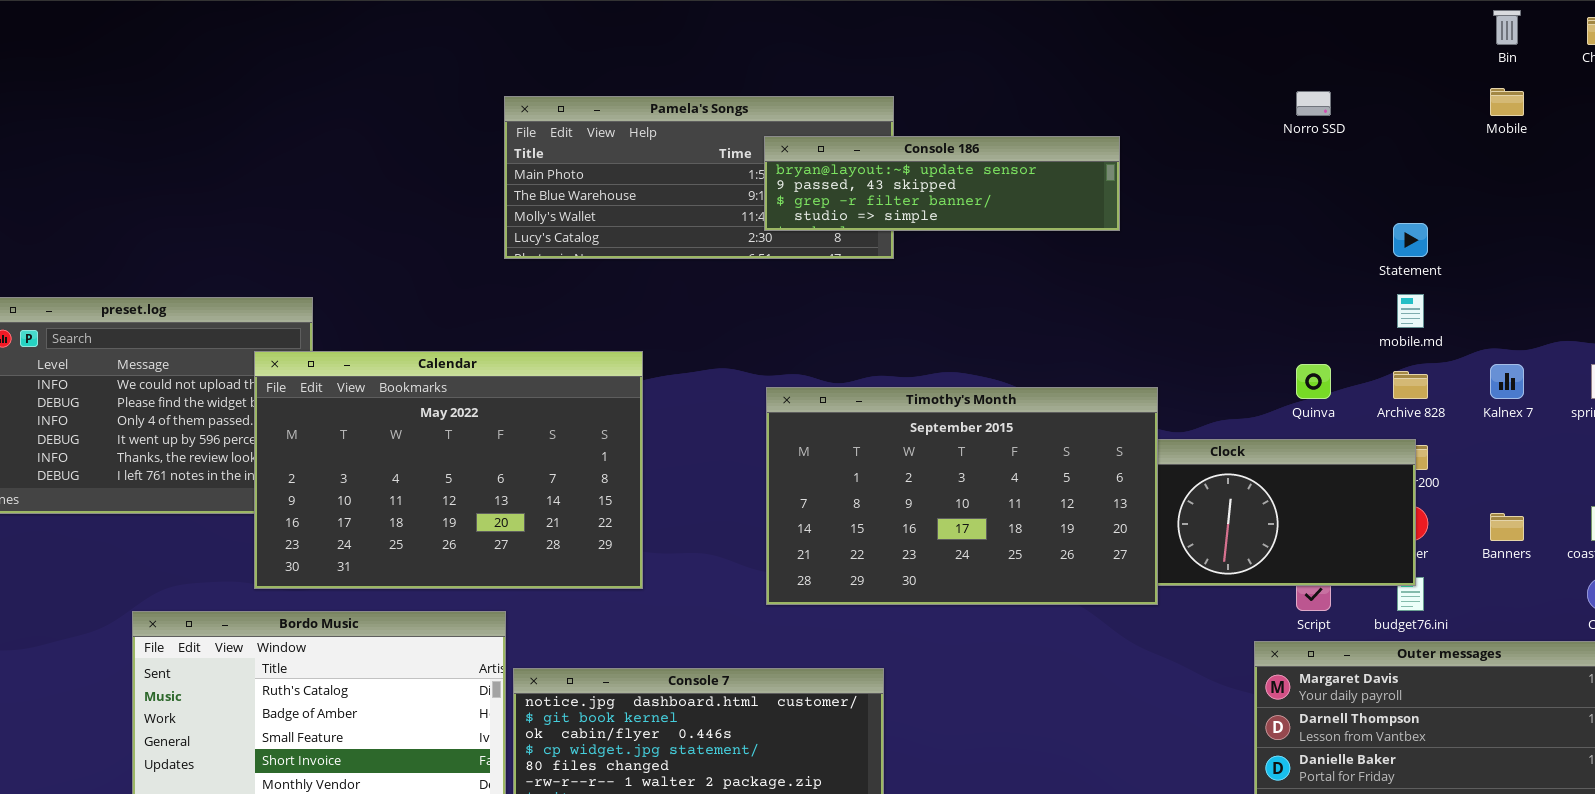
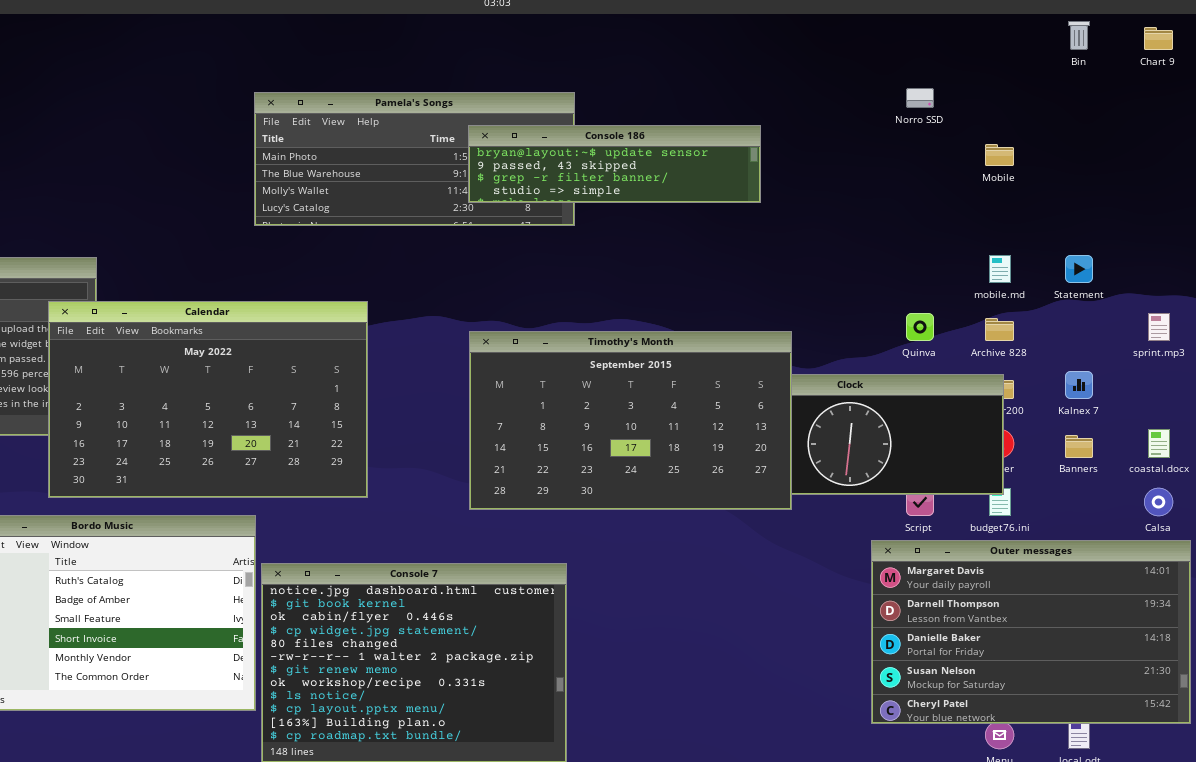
Mobile: [1490,88,1524,116] -> [985,144,1014,166], moved
Statement: [1393,223,1428,257] -> [1065,255,1093,283], moved
Kalnex 7: [1490,364,1524,399] -> [1065,371,1093,399], moved

